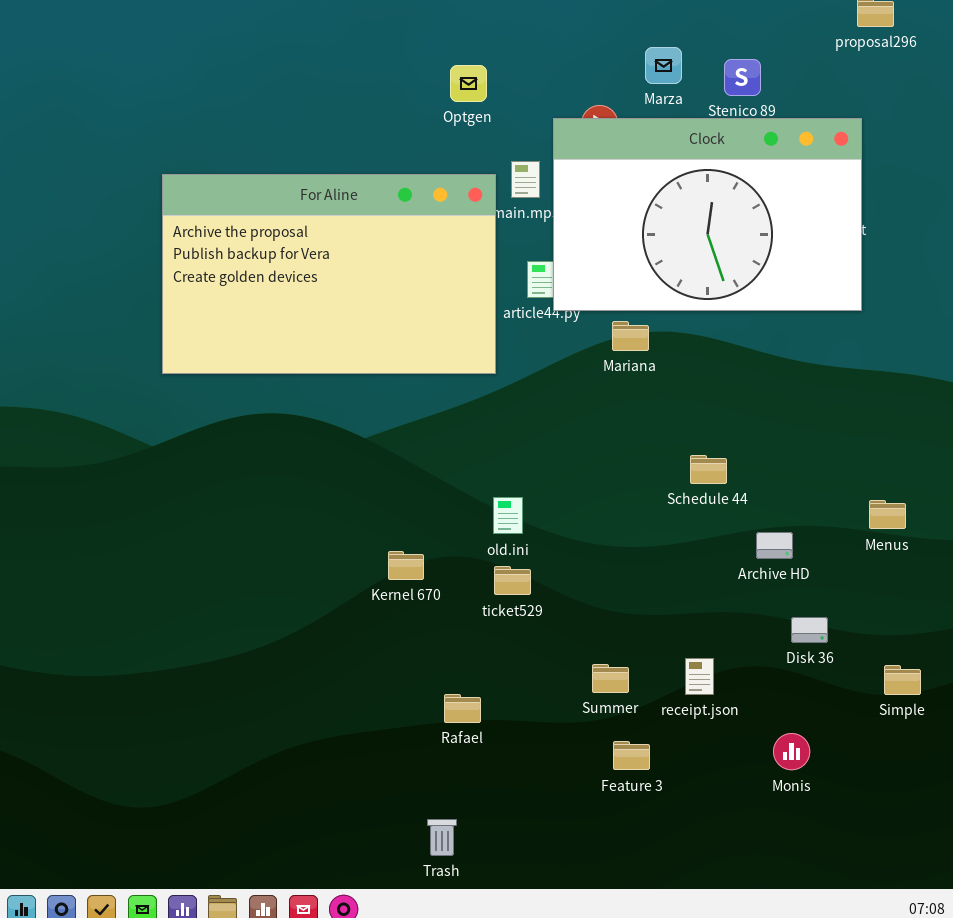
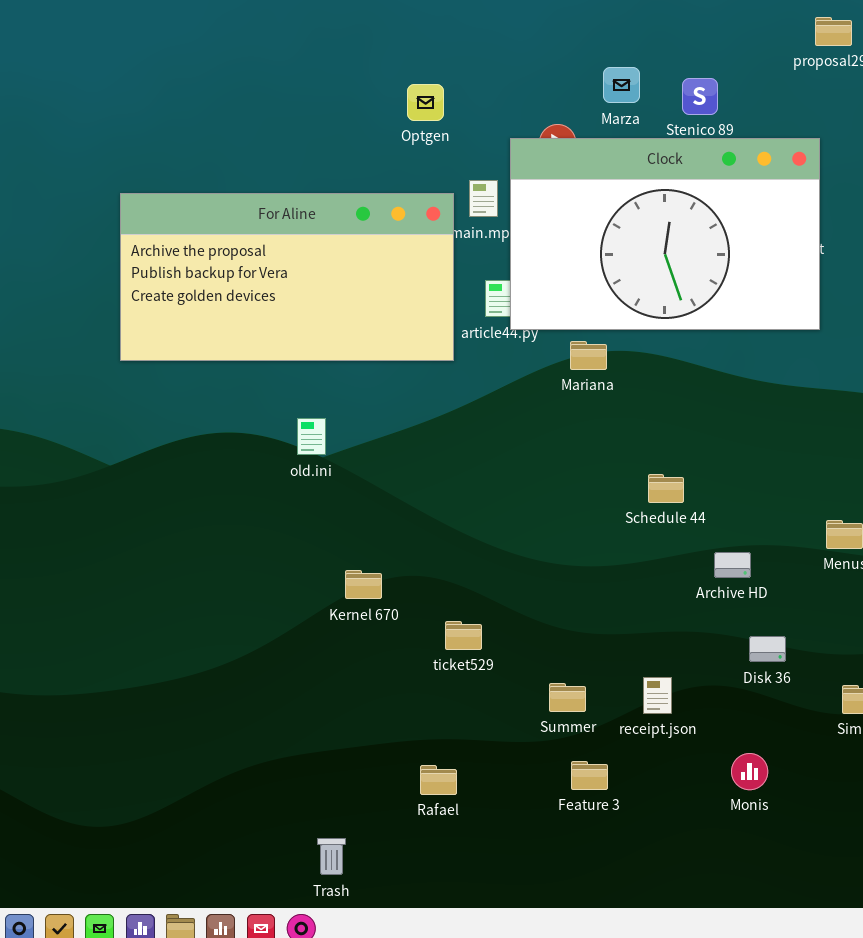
For Aline: [162,174,496,374] -> [120,193,454,361], resized
old.ini: [493,497,523,534] -> [297,418,326,455], moved
ticket529: [494,566,531,595] -> [445,621,482,650], moved
Rafael: [444,694,481,723] -> [420,765,457,795], moved
Trash: [427,819,457,856] -> [317,838,346,875], moved

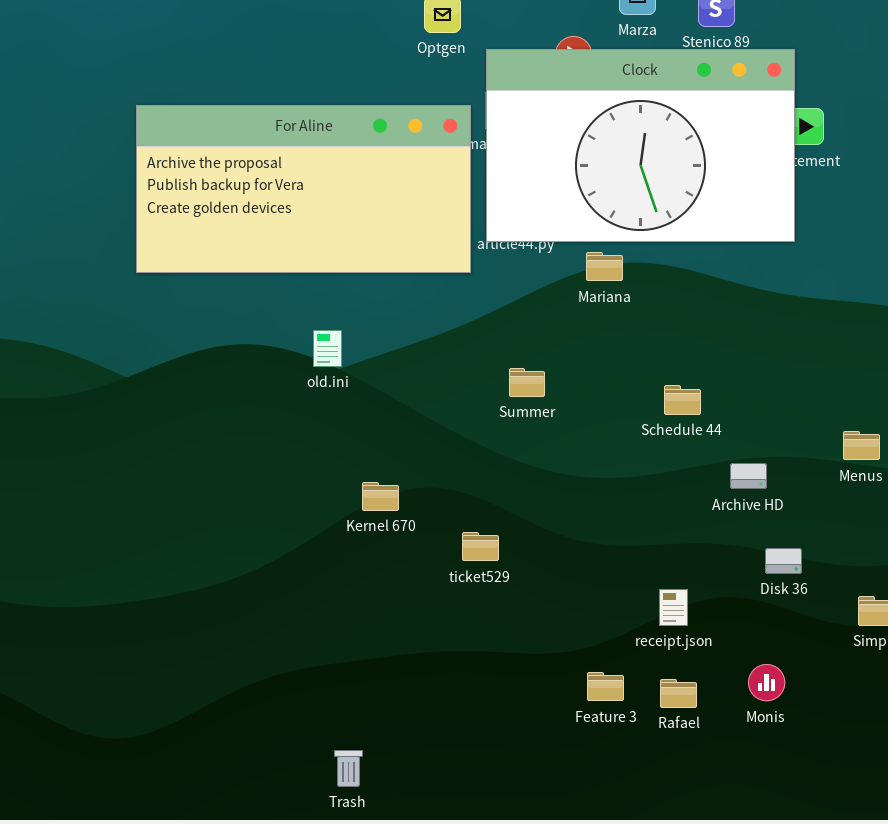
Clock: [510,138,820,330] -> [486,49,795,242], moved
Summer: [549,683,586,712] -> [509,368,545,397], moved
Rafael: [420,765,457,795] -> [660,679,697,708], moved

